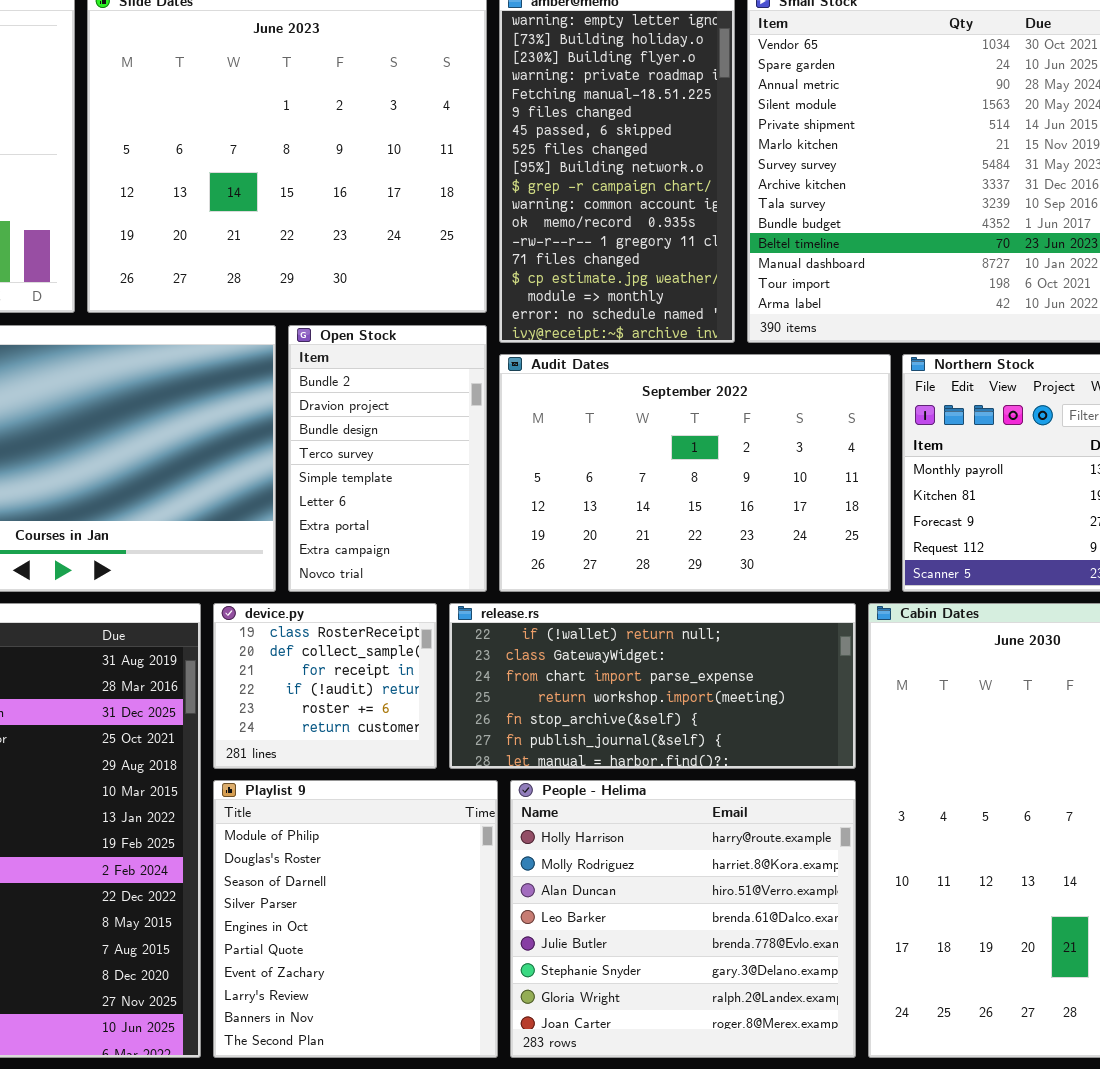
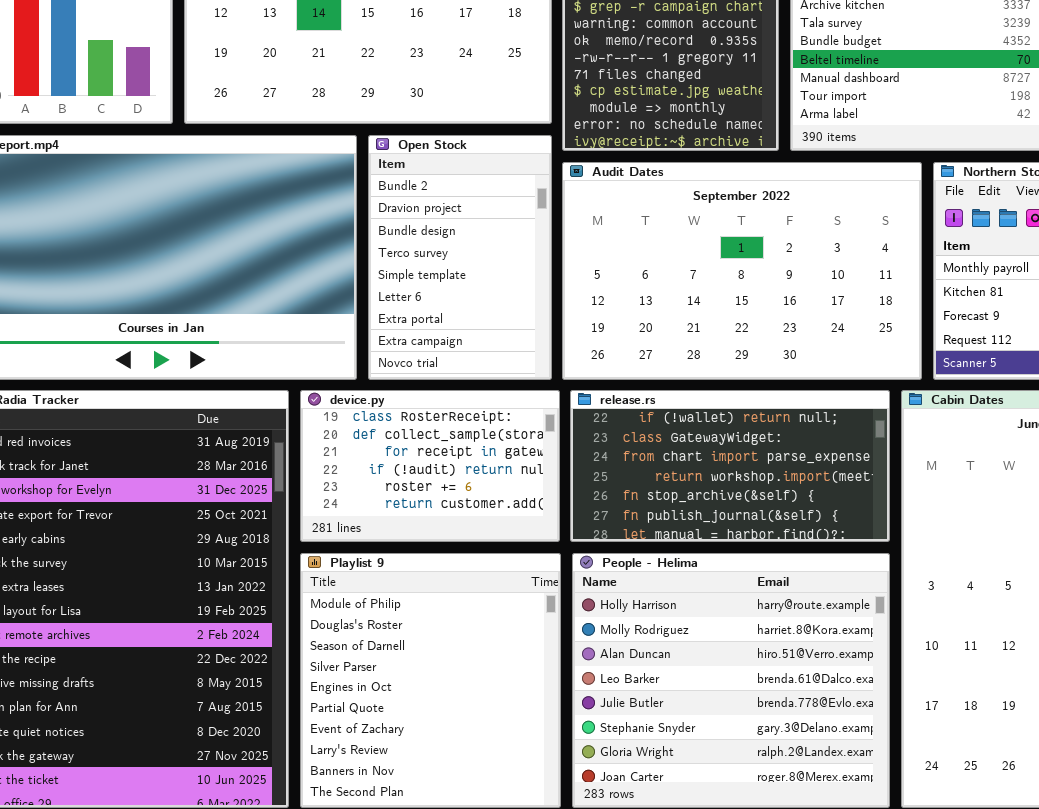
device.py: [213,603,437,769] -> [300,390,560,542], resized
release.rs: [449,603,856,769] -> [570,390,890,542], resized

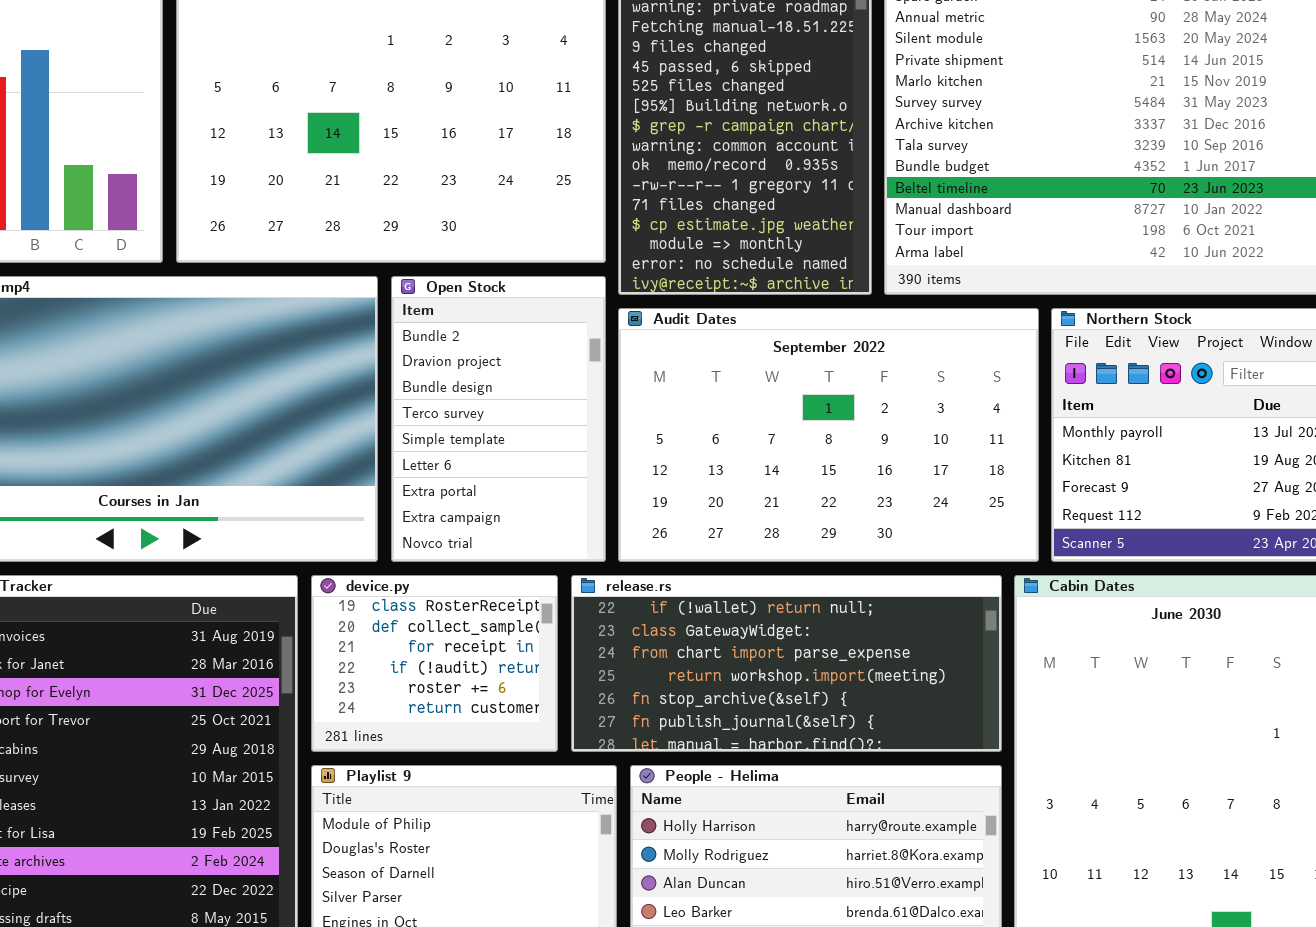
device.py: [300,390,560,542] -> [311,575,558,752], resized
release.rs: [570,390,890,542] -> [571,575,1002,752], resized

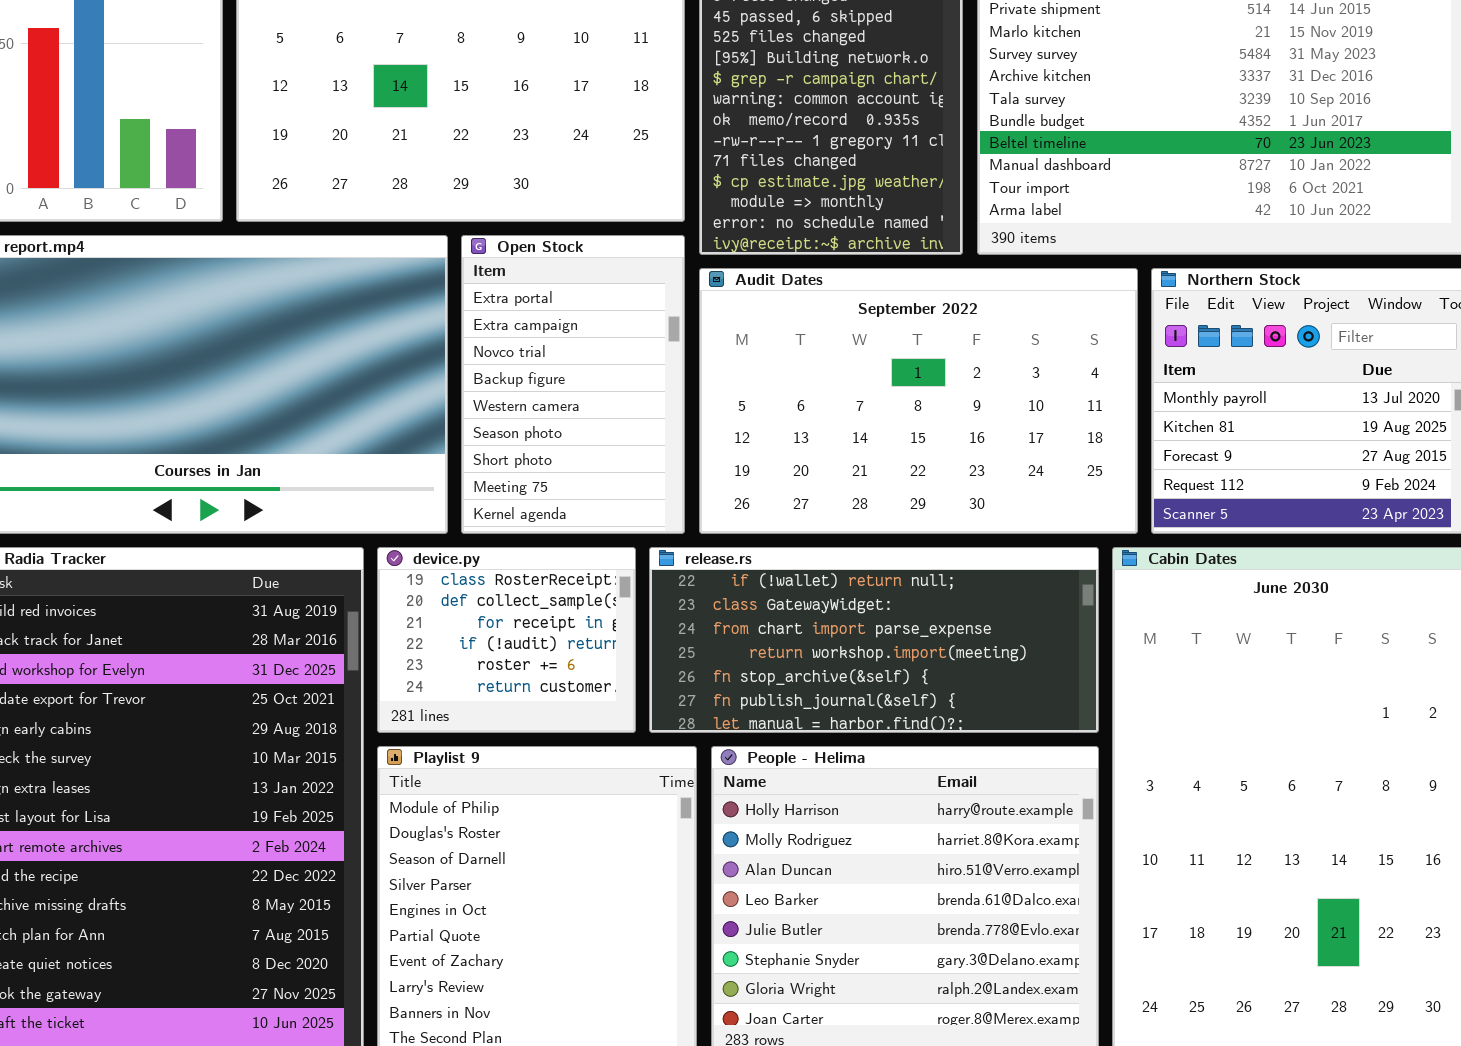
Open Stock: [391,276,606,562] -> [461,235,685,534], scrolled down 6 rows

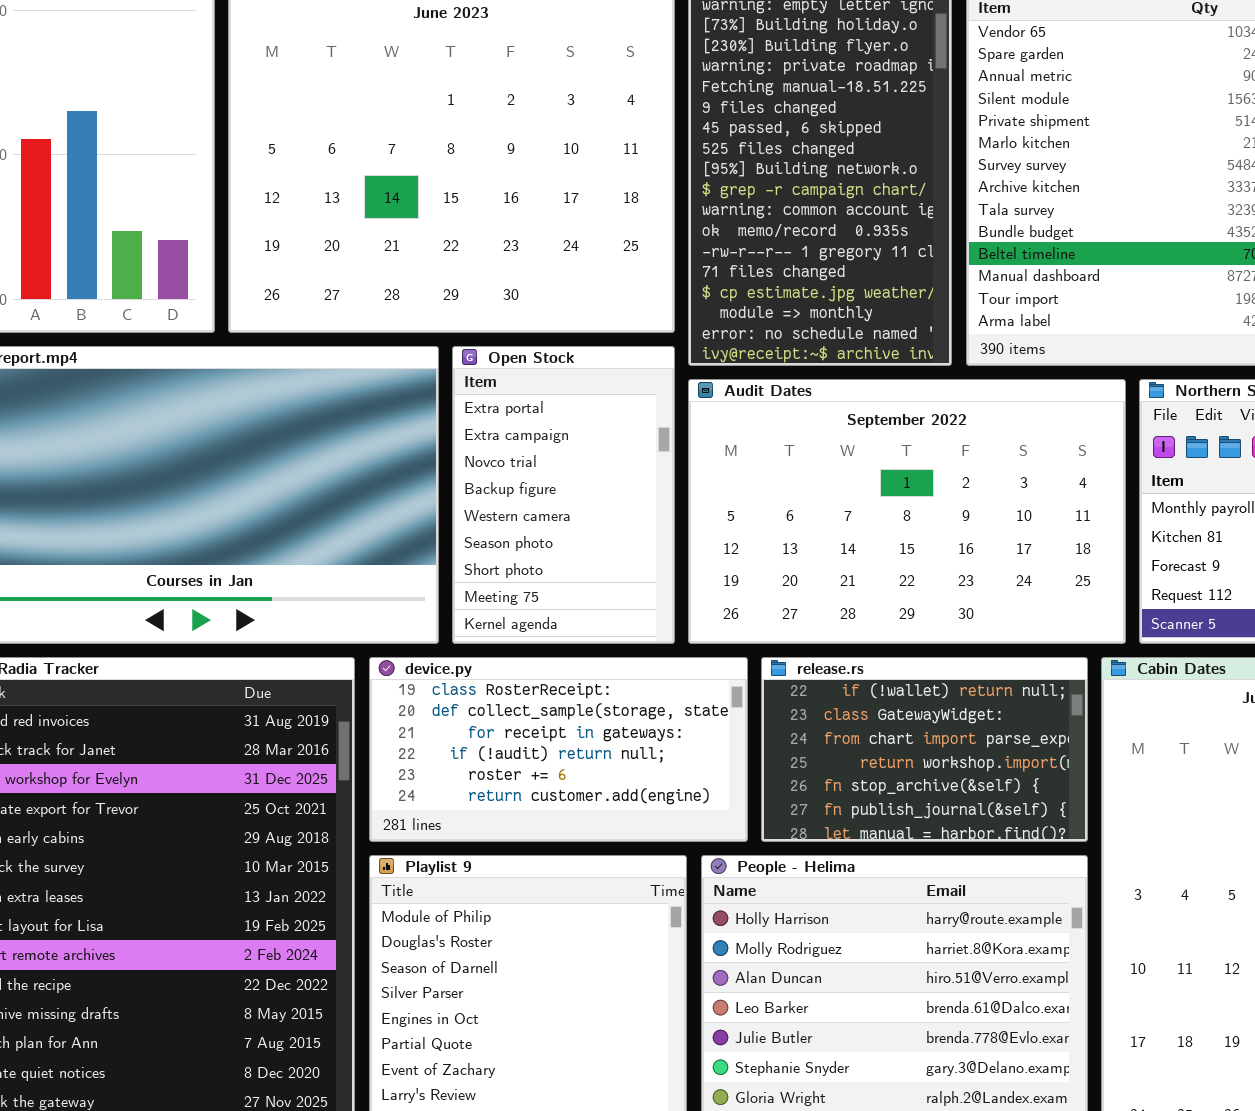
device.py: [377,547,636,733] -> [369,657,748,842], resized
release.rs: [649,547,1099,733] -> [761,657,1088,842], resized

